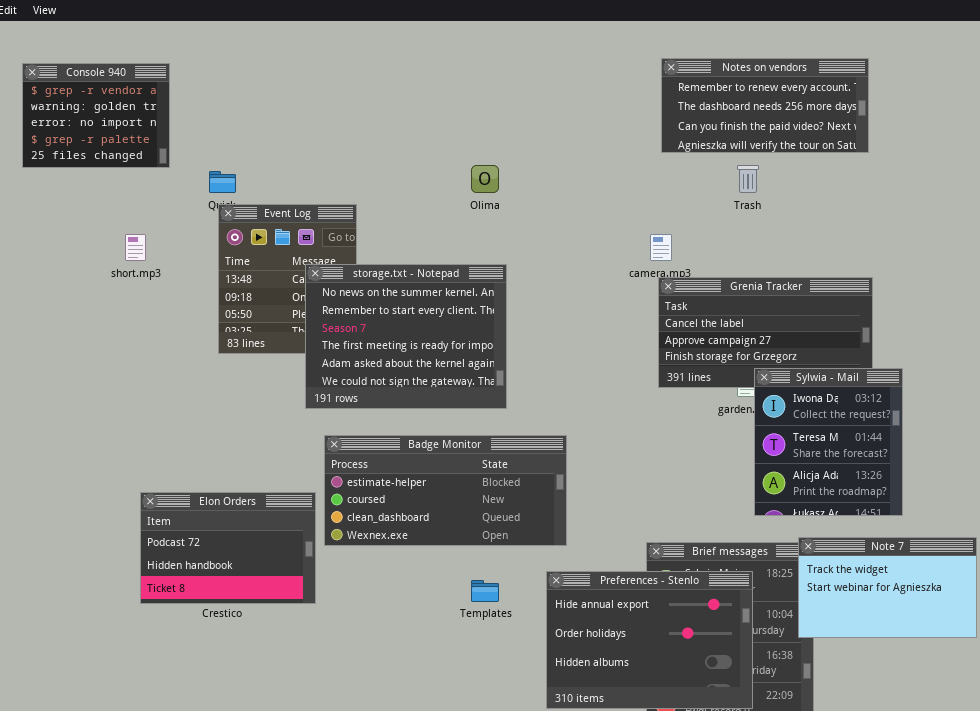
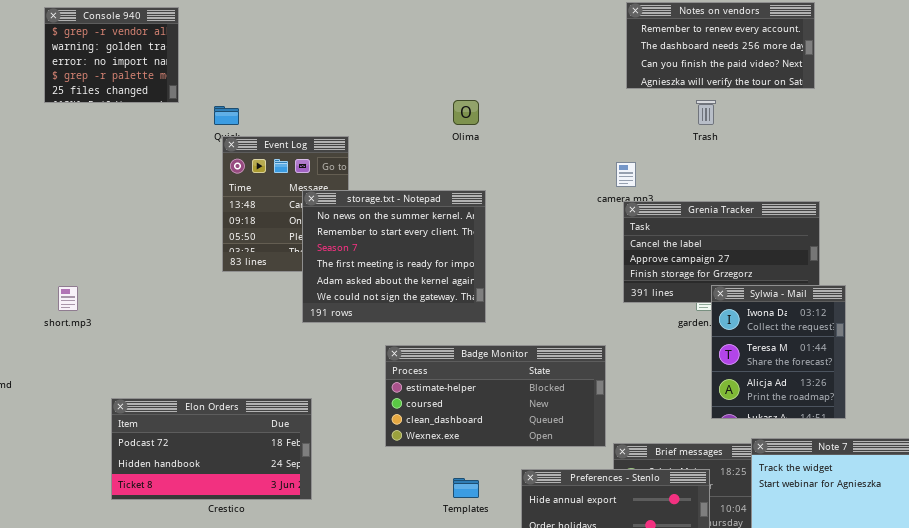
short.mp3: [125,234,146,261] -> [58,286,78,311], moved
Badge Monitor: [324,435,567,546] -> [385,345,606,447], moved
Elon Orders: [140,492,316,604] -> [111,398,312,500], resized

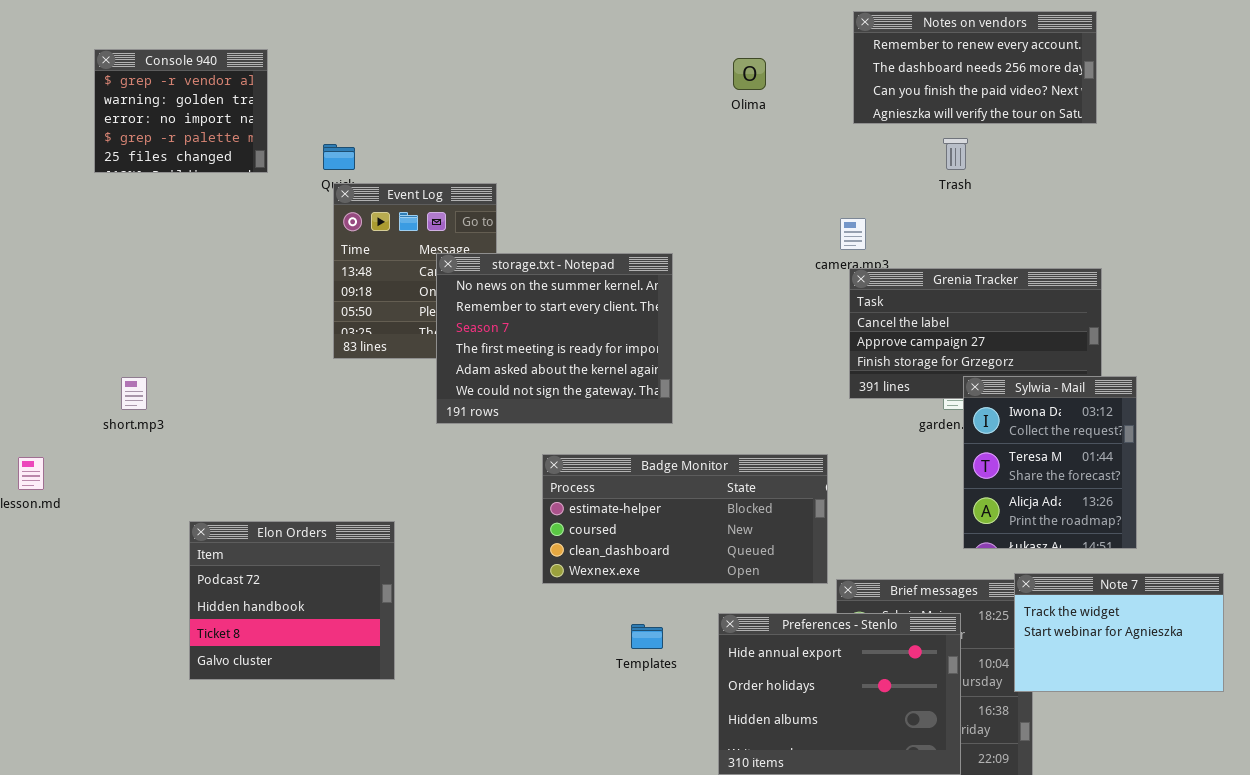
Console 940: [44,7,179,103] -> [94,49,268,173], moved
Olima: [453,100,479,125] -> [733,58,766,90], moved
Elon Orders: [111,398,312,500] -> [189,521,395,680], resized

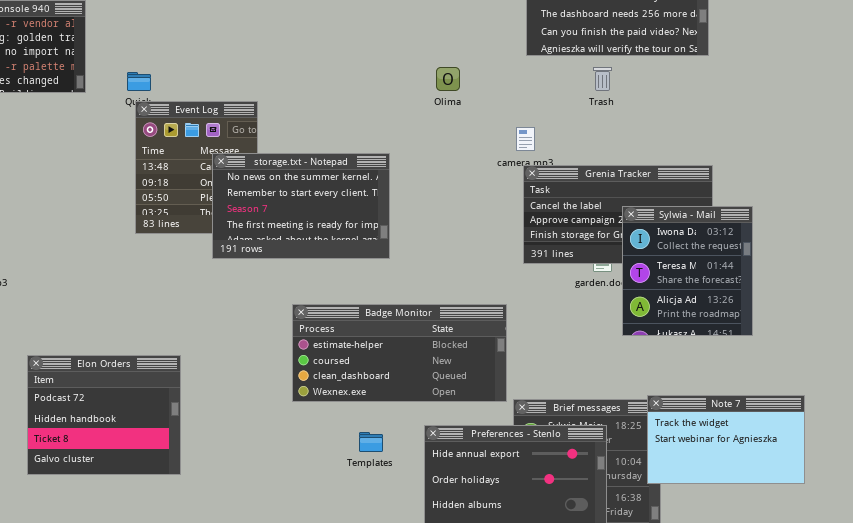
Olima: [733,58,766,90] -> [436,67,460,91], moved
storage.txt - Notepad: [436,253,673,424] -> [212,153,390,259], resized
Sylwia - Mail: [963,376,1137,549] -> [622,206,753,336], moved

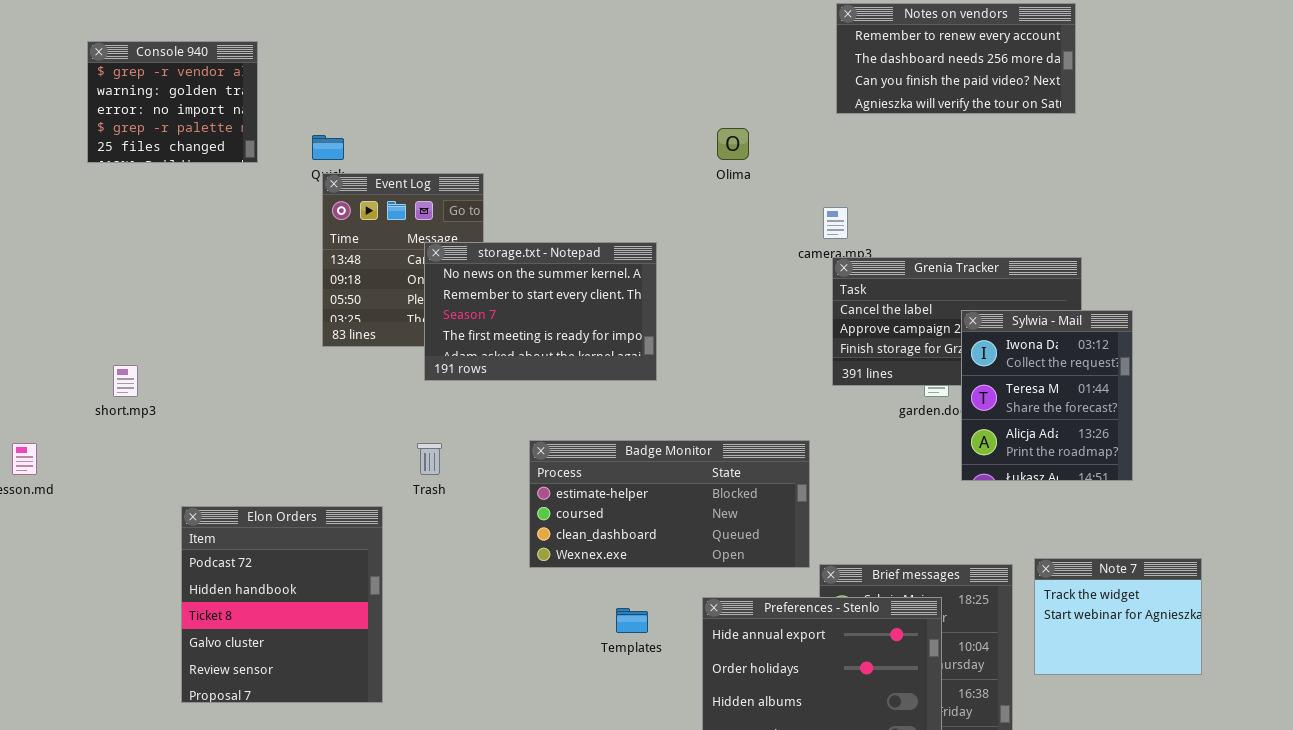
Trash: [593,67,612,91] -> [417,443,442,475], moved
Elon Orders: [27,355,181,475] -> [181,506,383,703], resized
Note 7: [647,395,805,484] -> [1034,558,1202,675], resized

